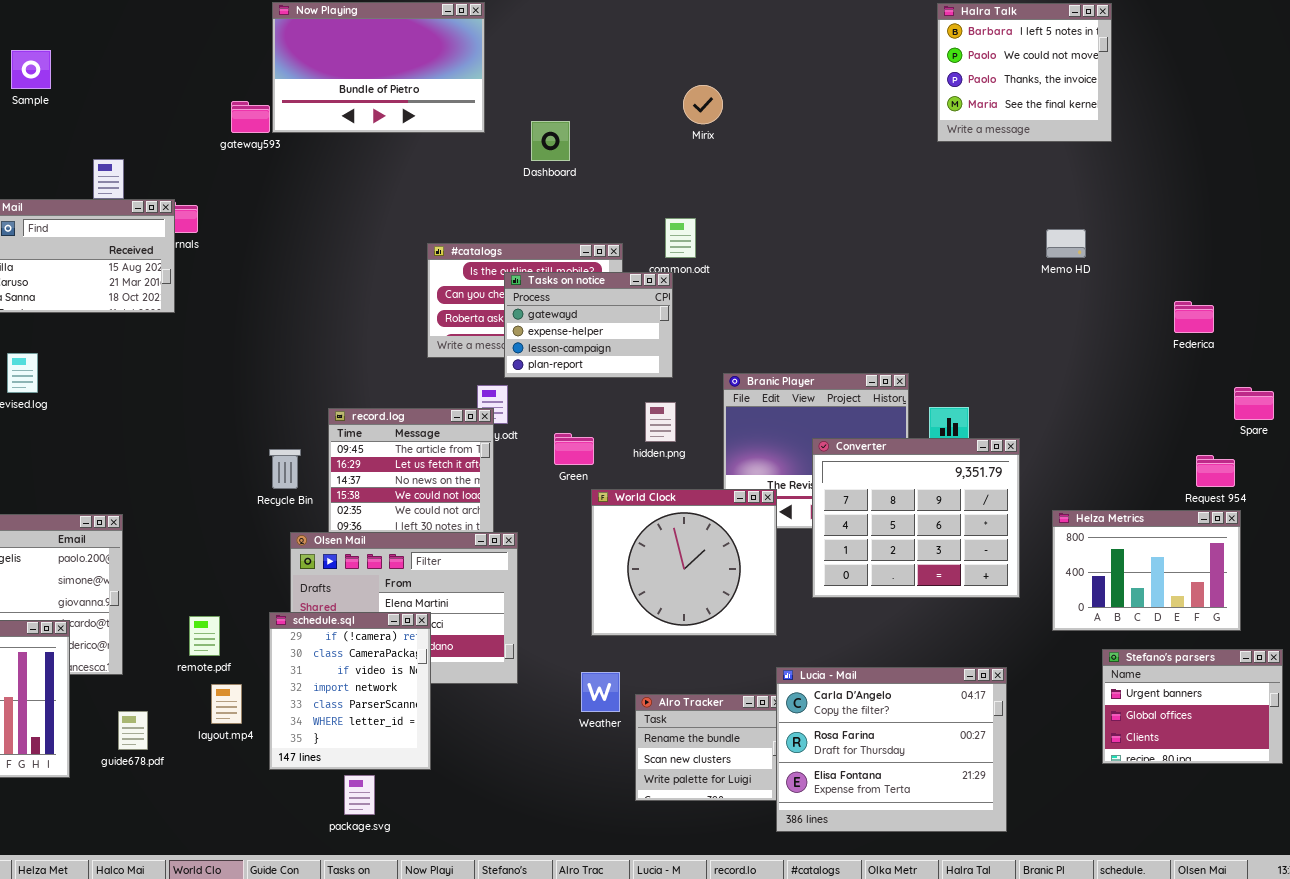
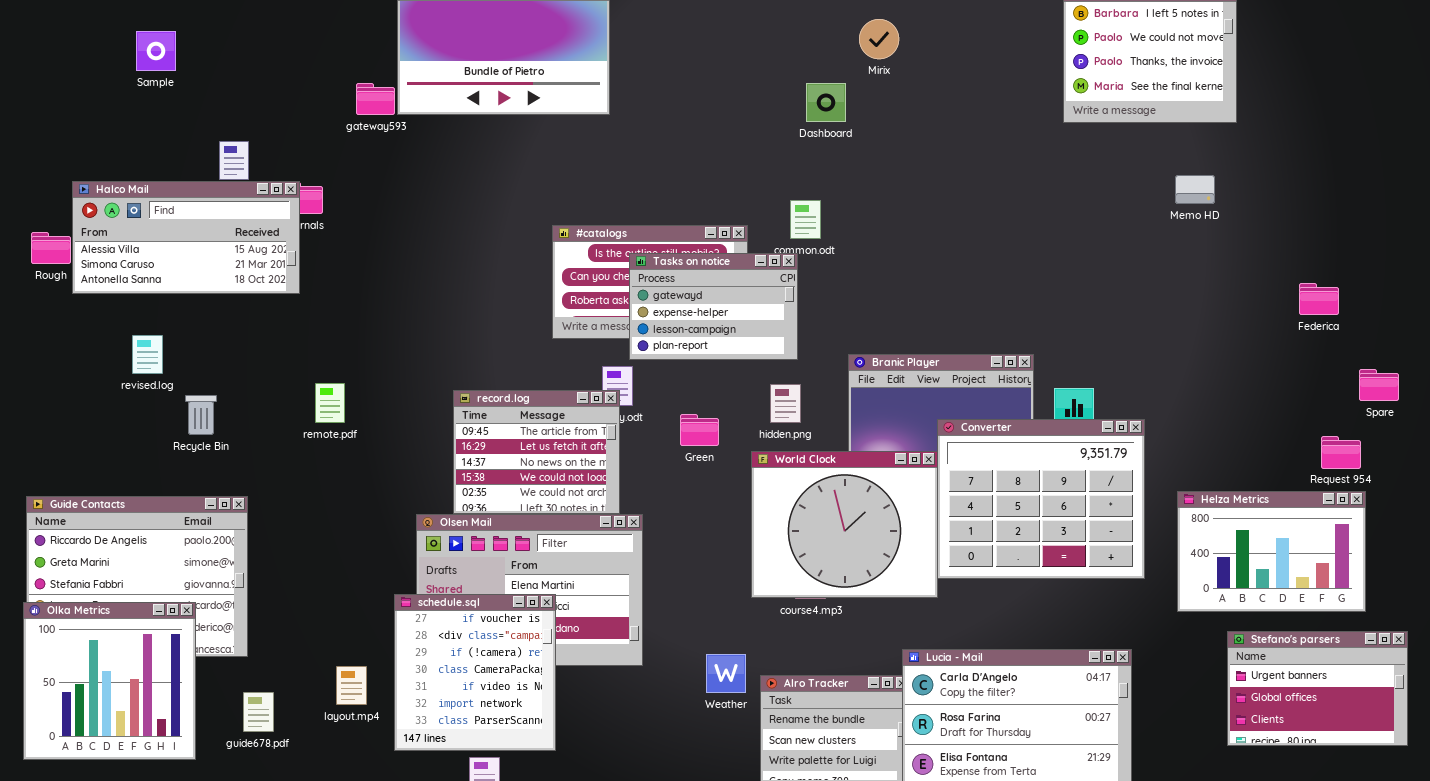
Mirix: [683,85,723,124] -> [859,19,899,59], moved
Dashboard: [531,121,570,161] -> [806,83,846,122], moved
Memo HD: [1046,229,1086,258] -> [1175,175,1215,204], moved
Recycle Bin: [269,449,301,489] -> [185,395,217,435], moved
World Clock: [591,489,777,636] -> [751,451,938,598], moved
schedule.sql: [269,612,431,770] -> [394,594,556,751], scrolled up 2 rows
remote.pdf: [189,616,220,656] -> [315,383,345,423], moved

